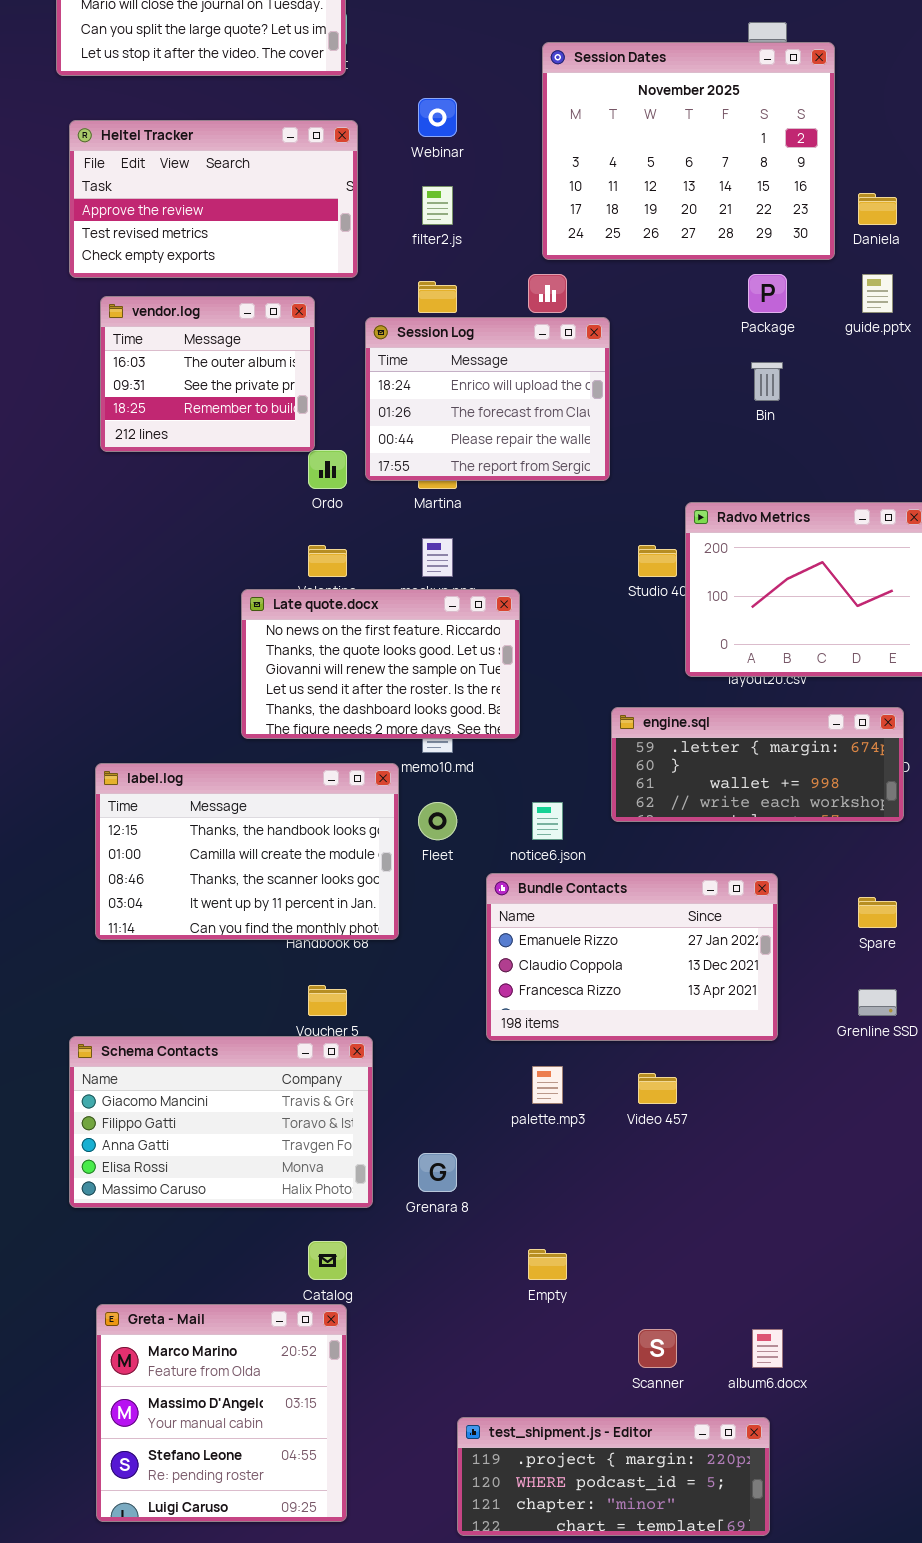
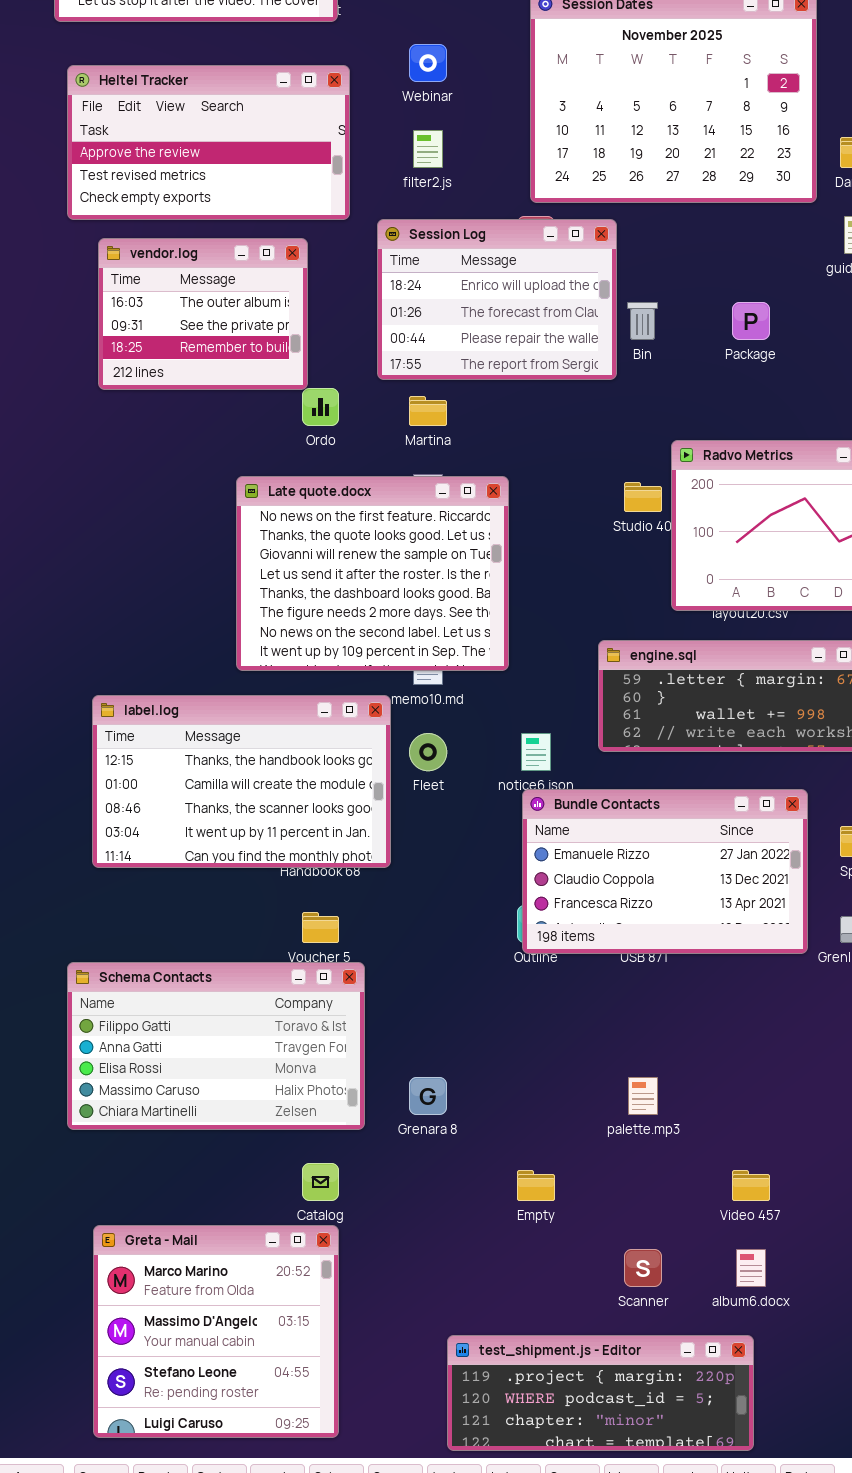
Package: [748,274,787,313] -> [732,302,770,340], moved
Session Log: [365,317,610,481] -> [377,219,617,380], moved
Bin: [751,362,783,401] -> [627,302,658,340], moved
Late quote.docx: [241,589,520,739] -> [236,476,509,671], resized
Bundle Contacts: [486,873,778,1041] -> [522,789,808,954], moved
Schema Contacts: [69,1036,373,1208] -> [67,962,365,1130], scrolled down 1 row
palette.mp3: [532,1066,563,1104] -> [628,1077,658,1115], moved
Video 457: [638,1073,677,1104] -> [732,1170,770,1201], moved

